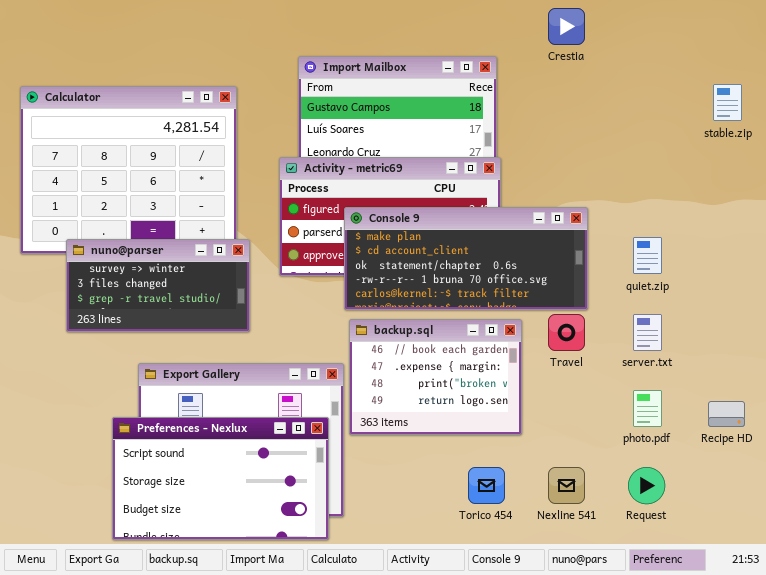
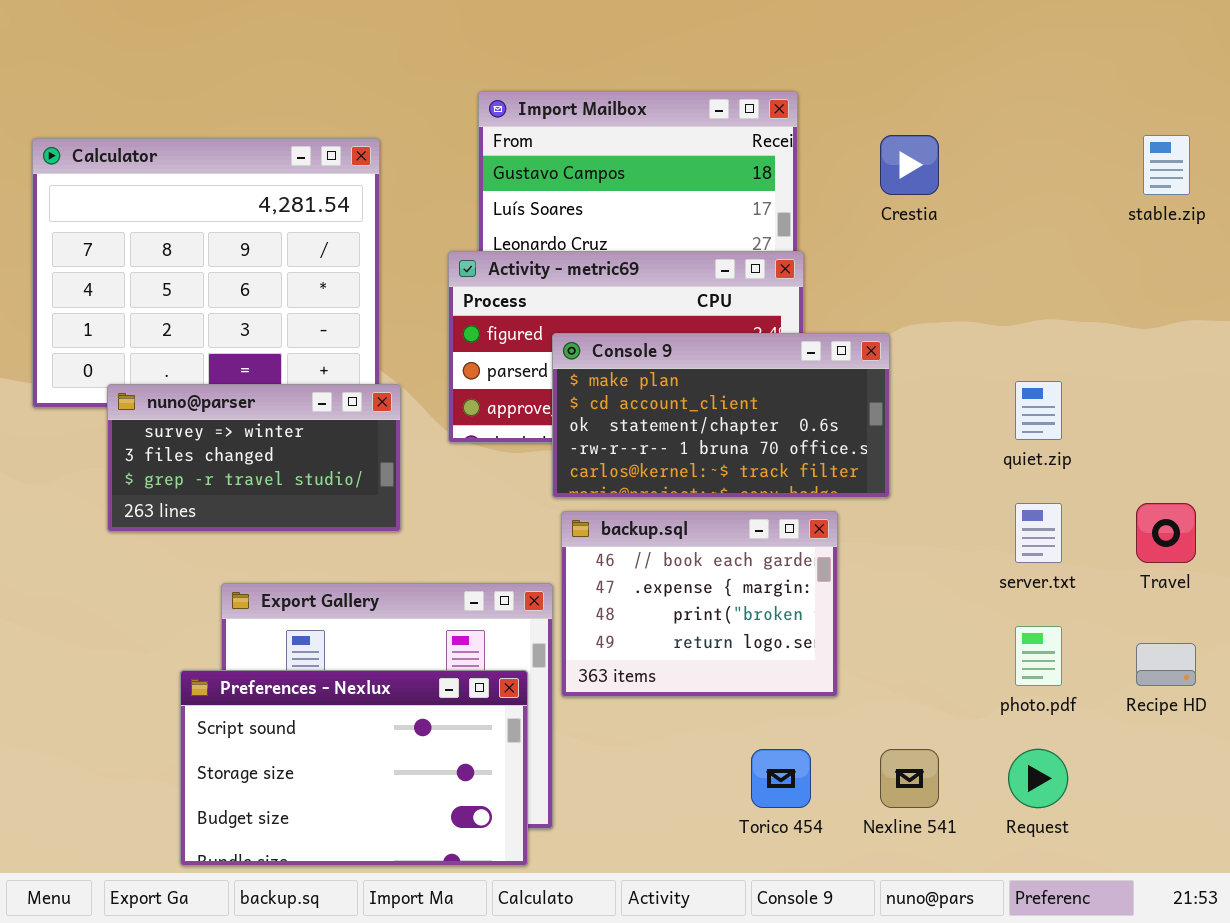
Crestia: [548,8,585,45] -> [880,135,939,195], moved
Console 9: [344,207,588,310] -> [552,333,890,498], resized
Travel: [548,314,585,351] -> [1136,503,1196,563], moved

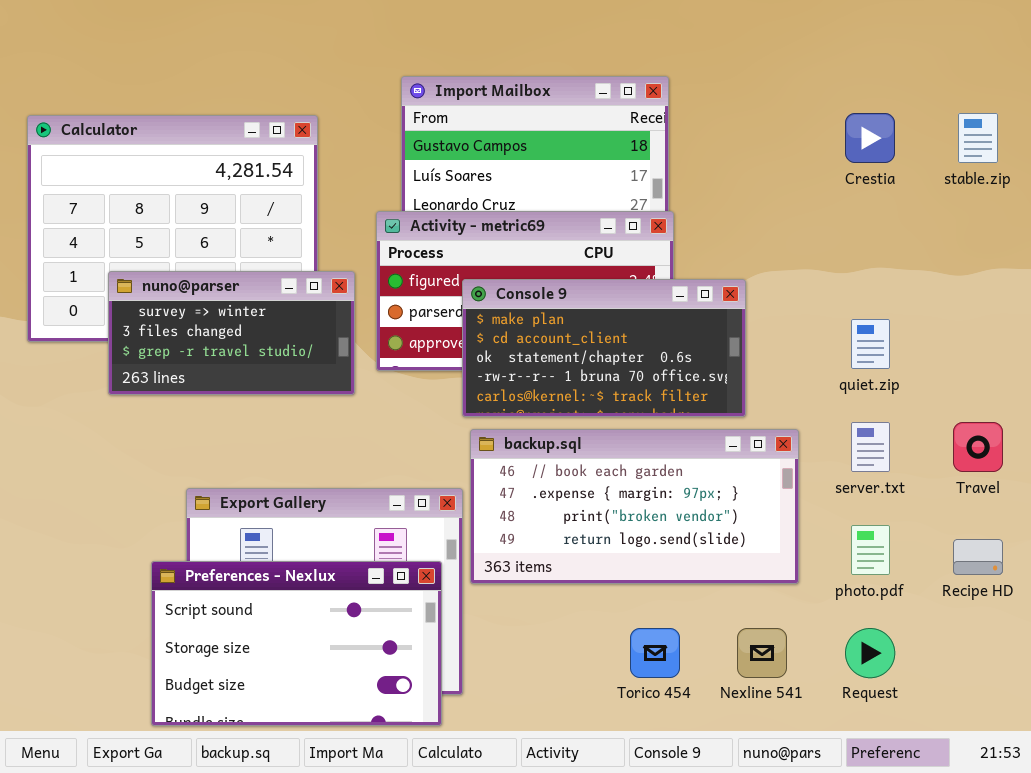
Crestia: [880,135,939,195] -> [845,113,895,163], moved
nuno@parser: [107,384,401,532] -> [108,271,355,395], moved
backup.sql: [561,511,838,697] -> [470,429,799,584], resized

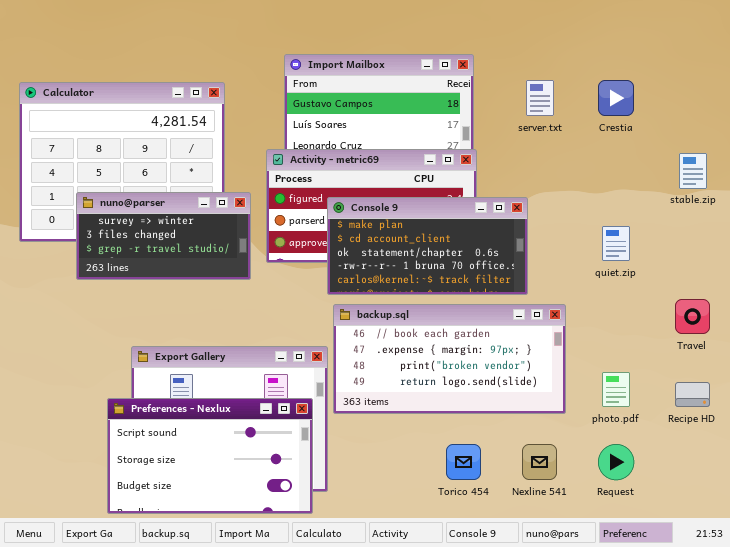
stable.zip: [958,113,998,163] -> [679,153,707,189], moved
server.txt: [851,422,890,472] -> [526,80,554,116], moved

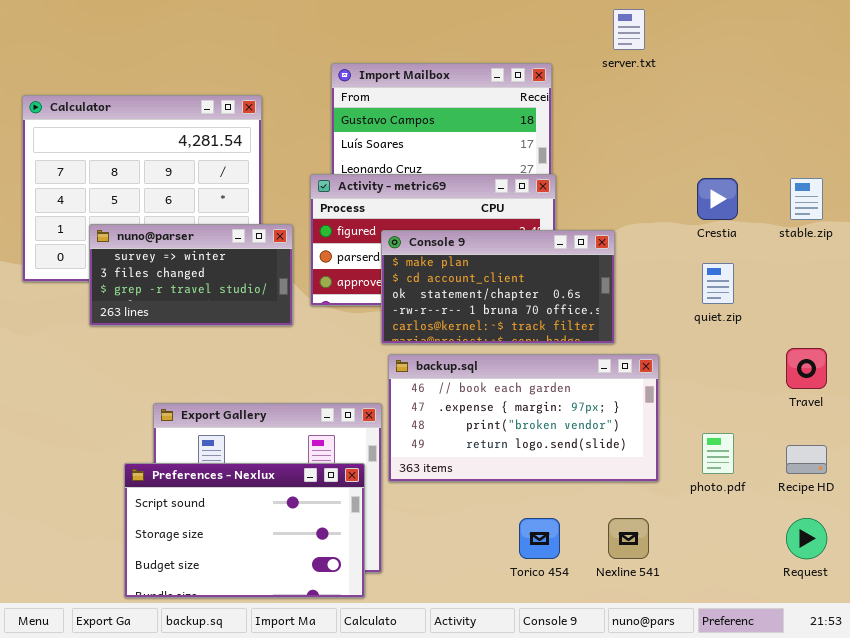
server.txt: [526,80,554,116] -> [613,9,645,50], moved
Crestia: [598,80,634,116] -> [697,178,738,220], moved
Request: [598,444,634,480] -> [786,518,827,559], moved

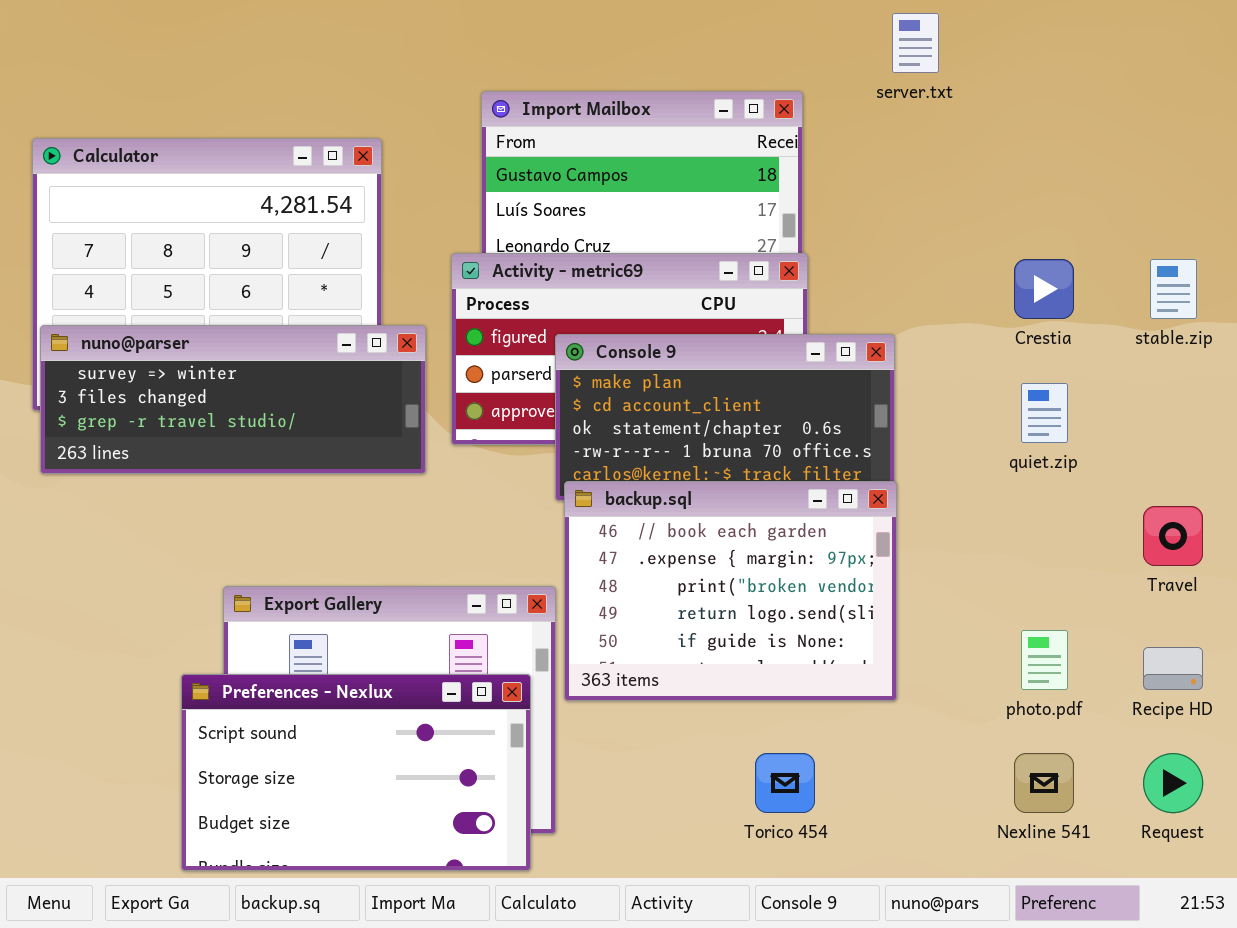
nuno@parser: [89,224,293,326] -> [40,325,426,474], resized
backup.sql: [388,354,659,482] -> [564,481,897,701], resized
Nexline 541: [608,518,649,559] -> [1014,753,1074,813], moved

